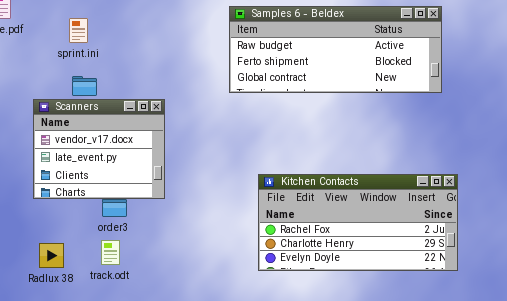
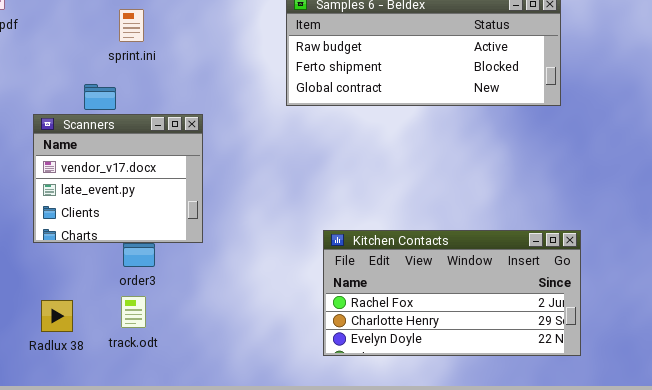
sprint.ini: [69,18,88,43] -> [119,9,144,42], moved
Kitchen Contacts: [258,174,458,271] -> [323,230,581,356], moved

